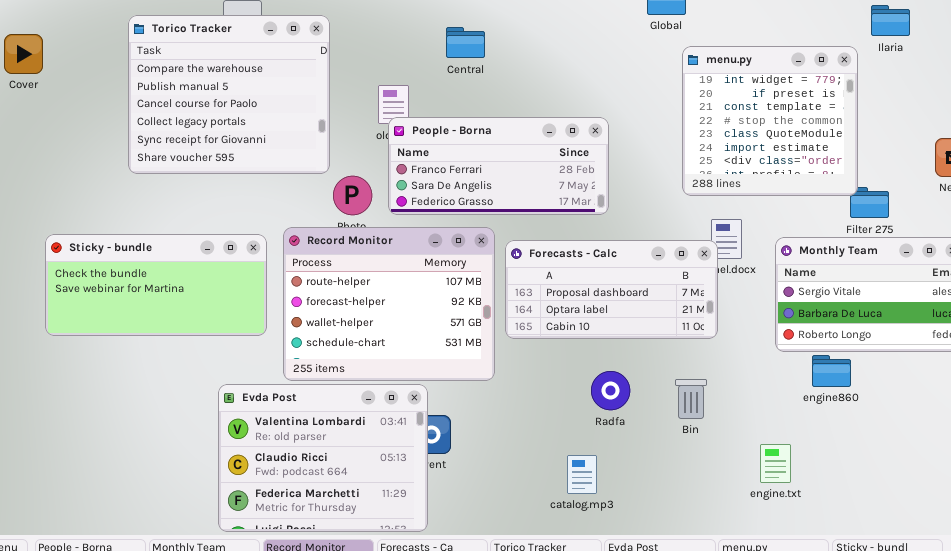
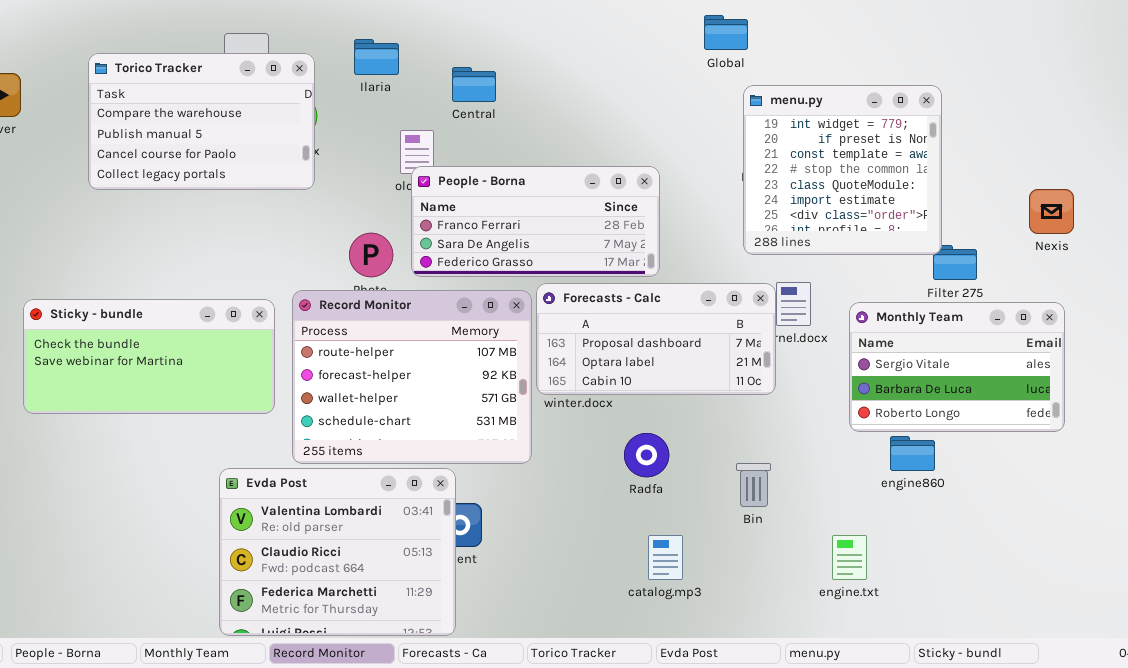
Ilaria: [871,5,910,36] -> [354,39,399,75], moved
Torico Tracker: [128,15,330,174] -> [88,53,315,190], moved, resized
Central: [446,27,485,58] -> [452,67,496,102], moved
Forecasts - Calc: [505,240,718,339] -> [536,283,776,395], moved
Radfa: [591,371,630,410] -> [624,433,669,477], moved
catalog.mp3: [567,455,597,494] -> [648,535,683,580], moved

